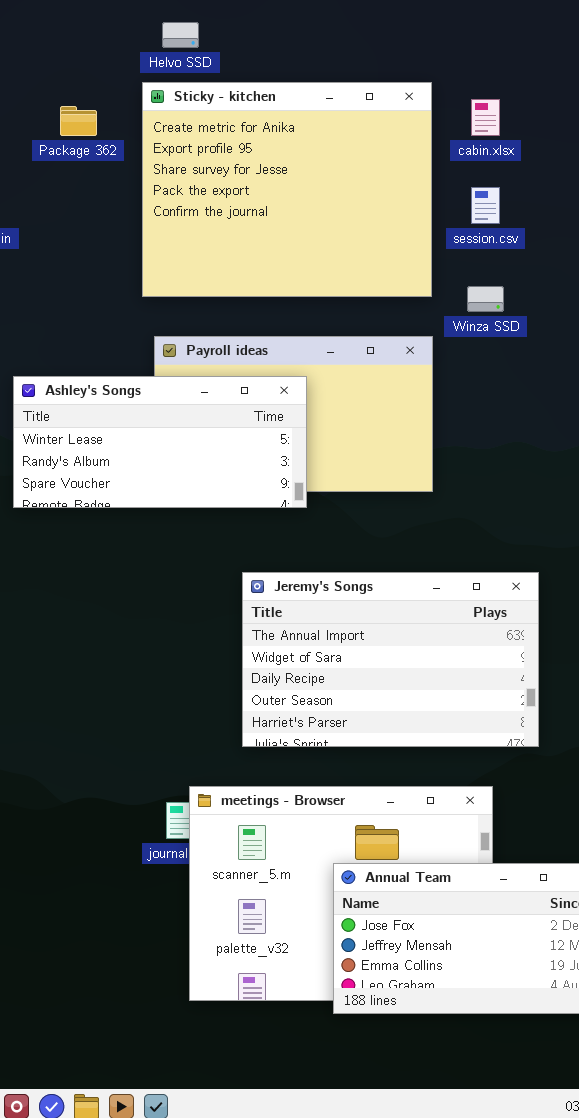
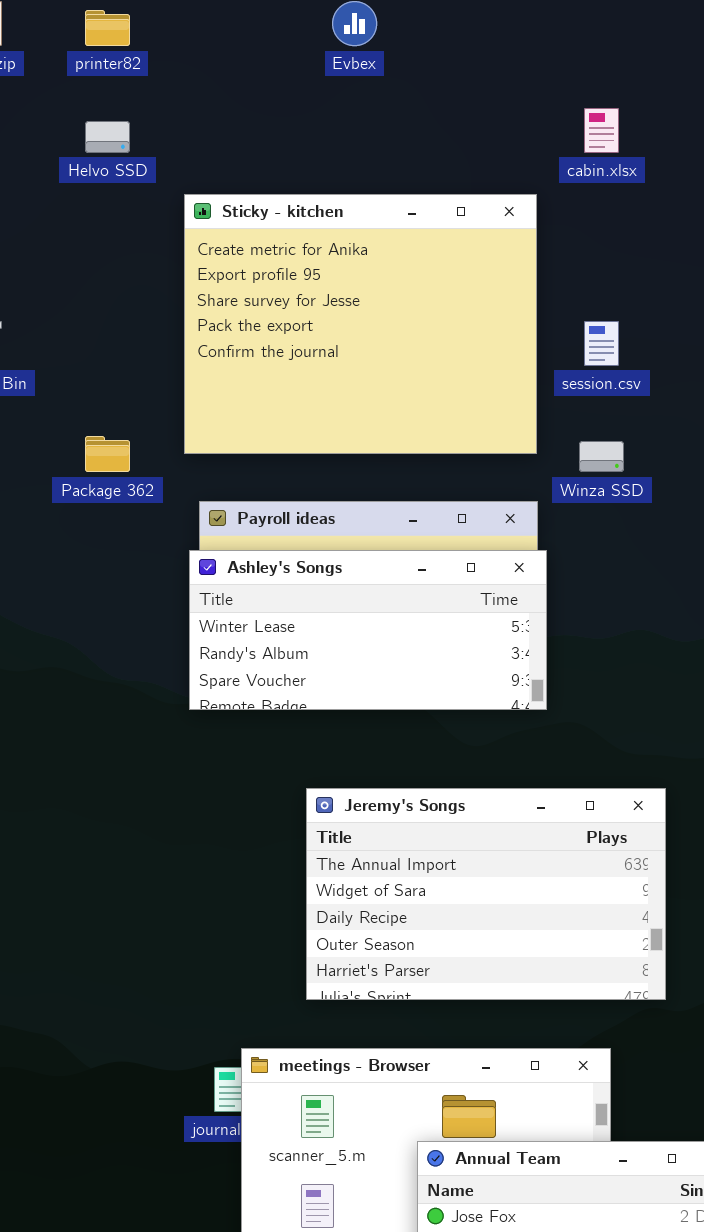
Helvo SSD: [162,22,199,48] -> [85,121,130,153], moved
cabin.xlsx: [471,99,500,136] -> [584,108,619,153], moved
Package 362: [60,106,97,136] -> [85,436,130,472], moved
Ashley's Songs: [13,376,307,508] -> [189,550,547,710], moved

